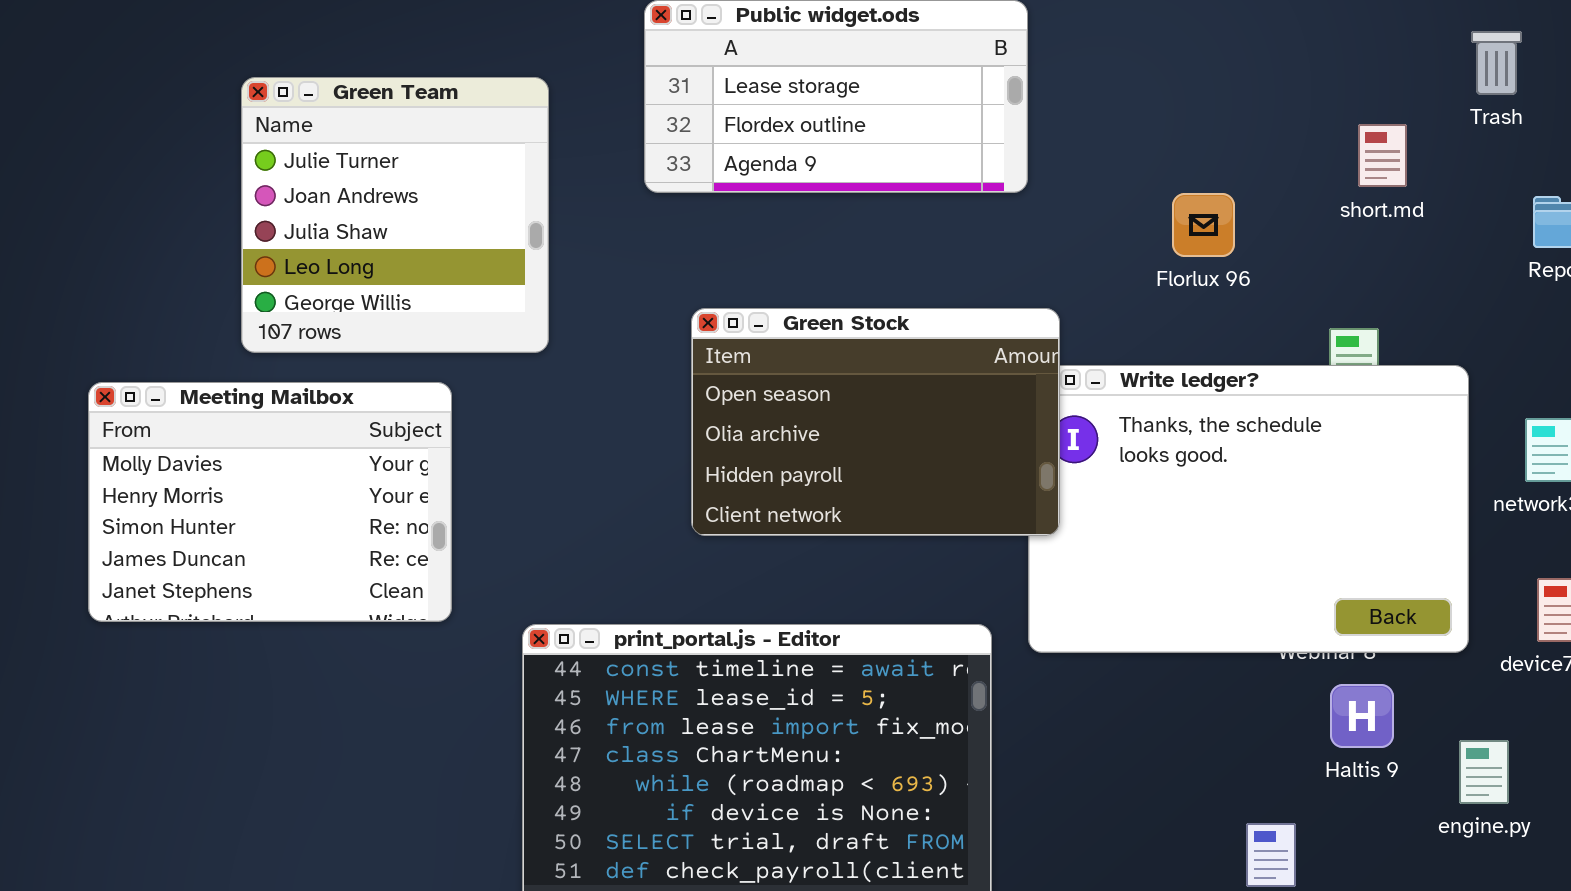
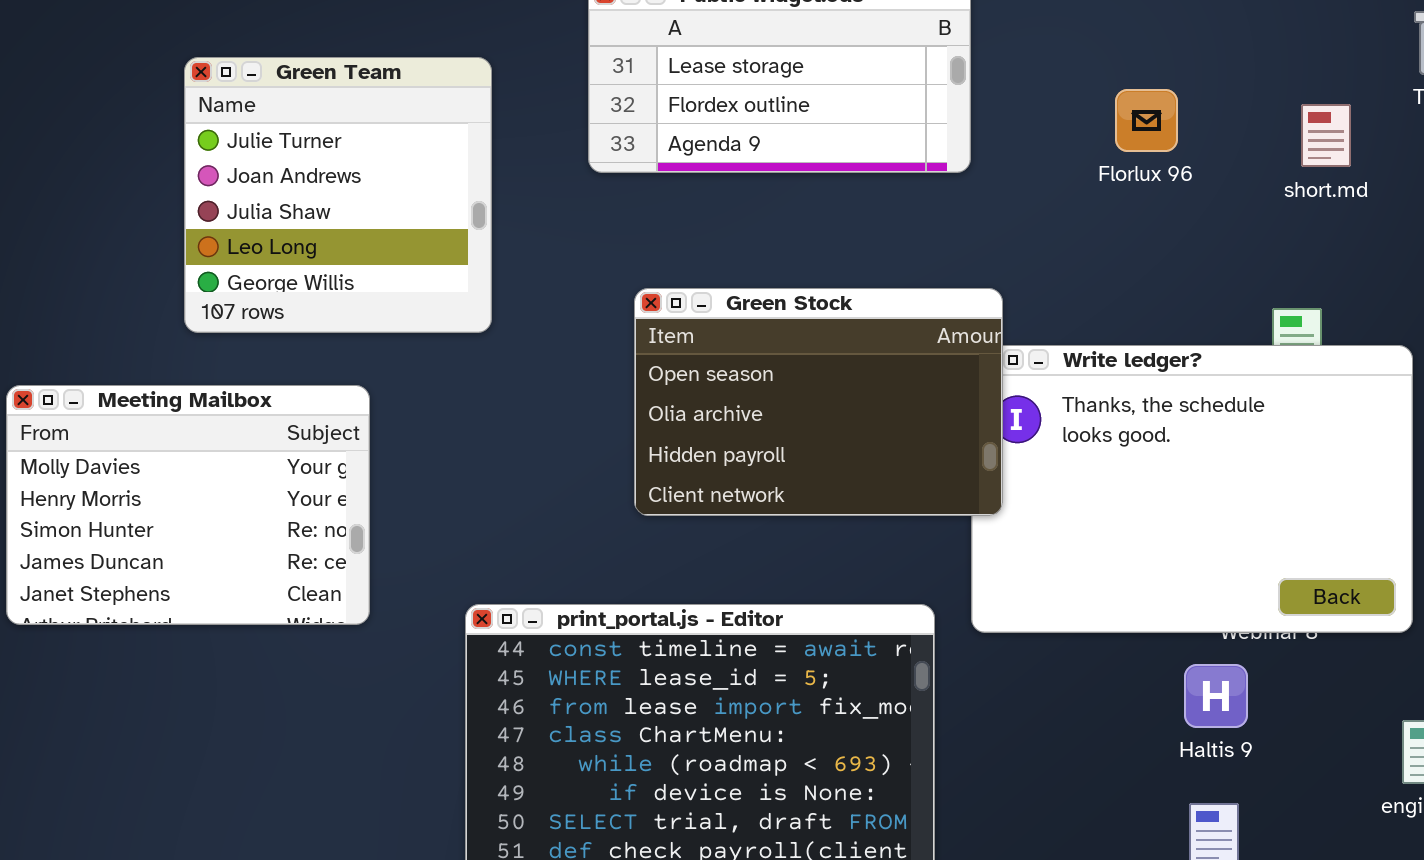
Florlux 96: [1172,193,1235,257] -> [1115,89,1178,152], moved
Meeting Mailbox: [88,382,452,622] -> [6,385,370,625], moved
Haltis 9: [1330,684,1394,748] -> [1184,664,1248,728], moved

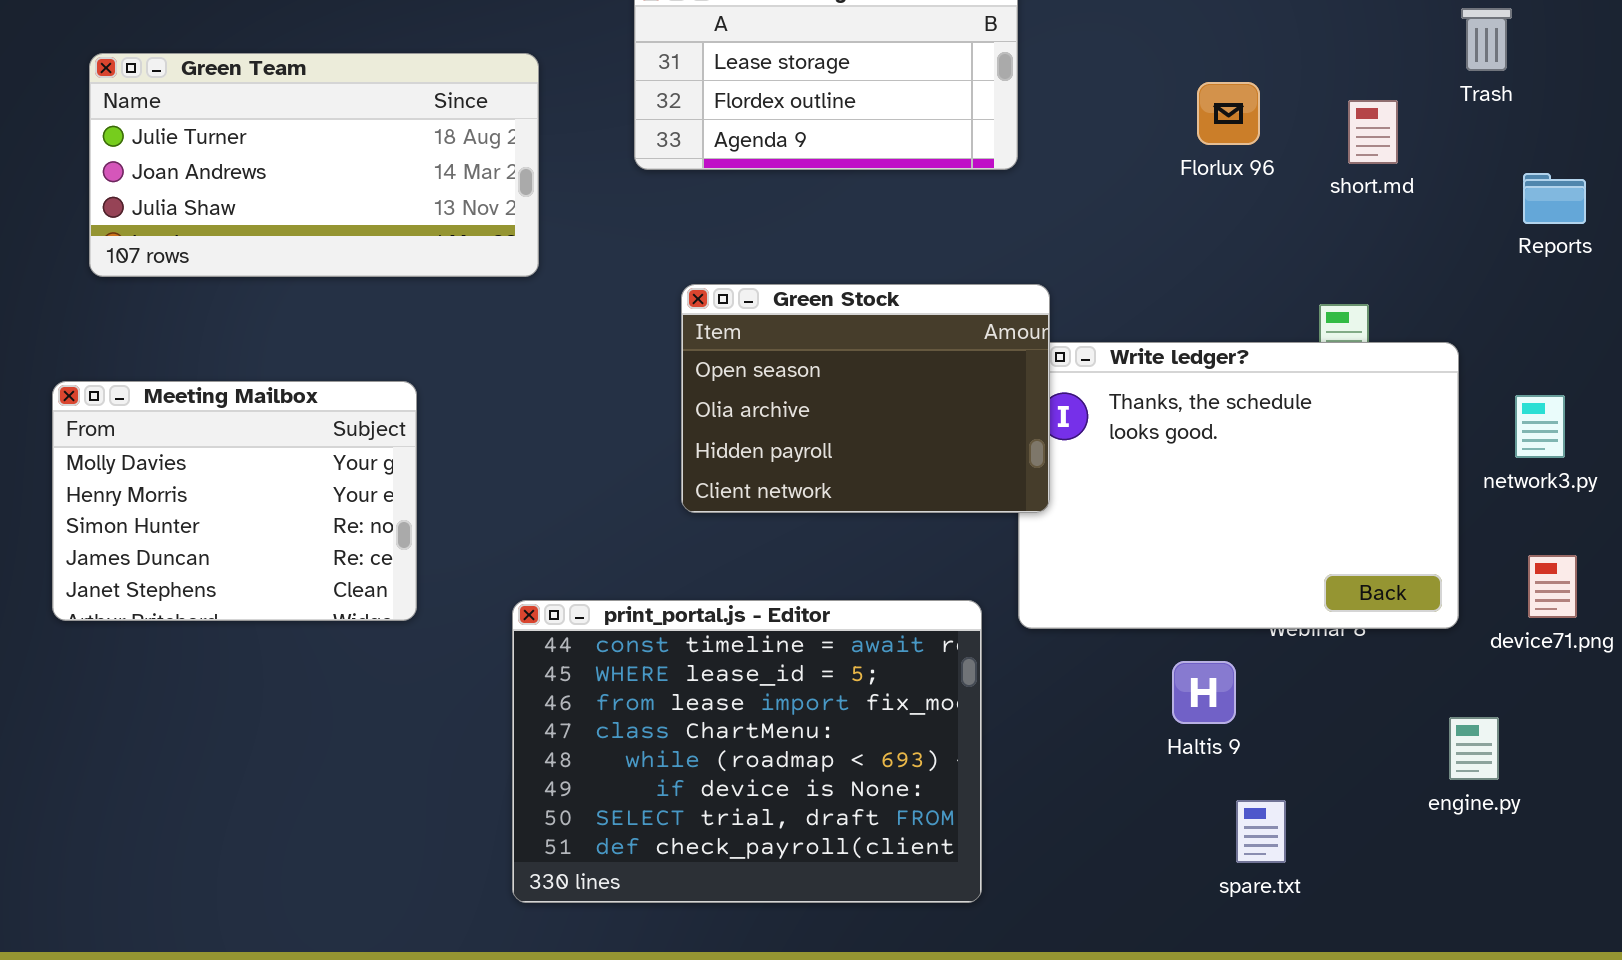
Green Team: [184,57,492,333] -> [89,53,539,277], resized
Florlux 96: [1115,89,1178,152] -> [1197,82,1260,145], moved
Haltis 9: [1184,664,1248,728] -> [1172,661,1236,724], moved

